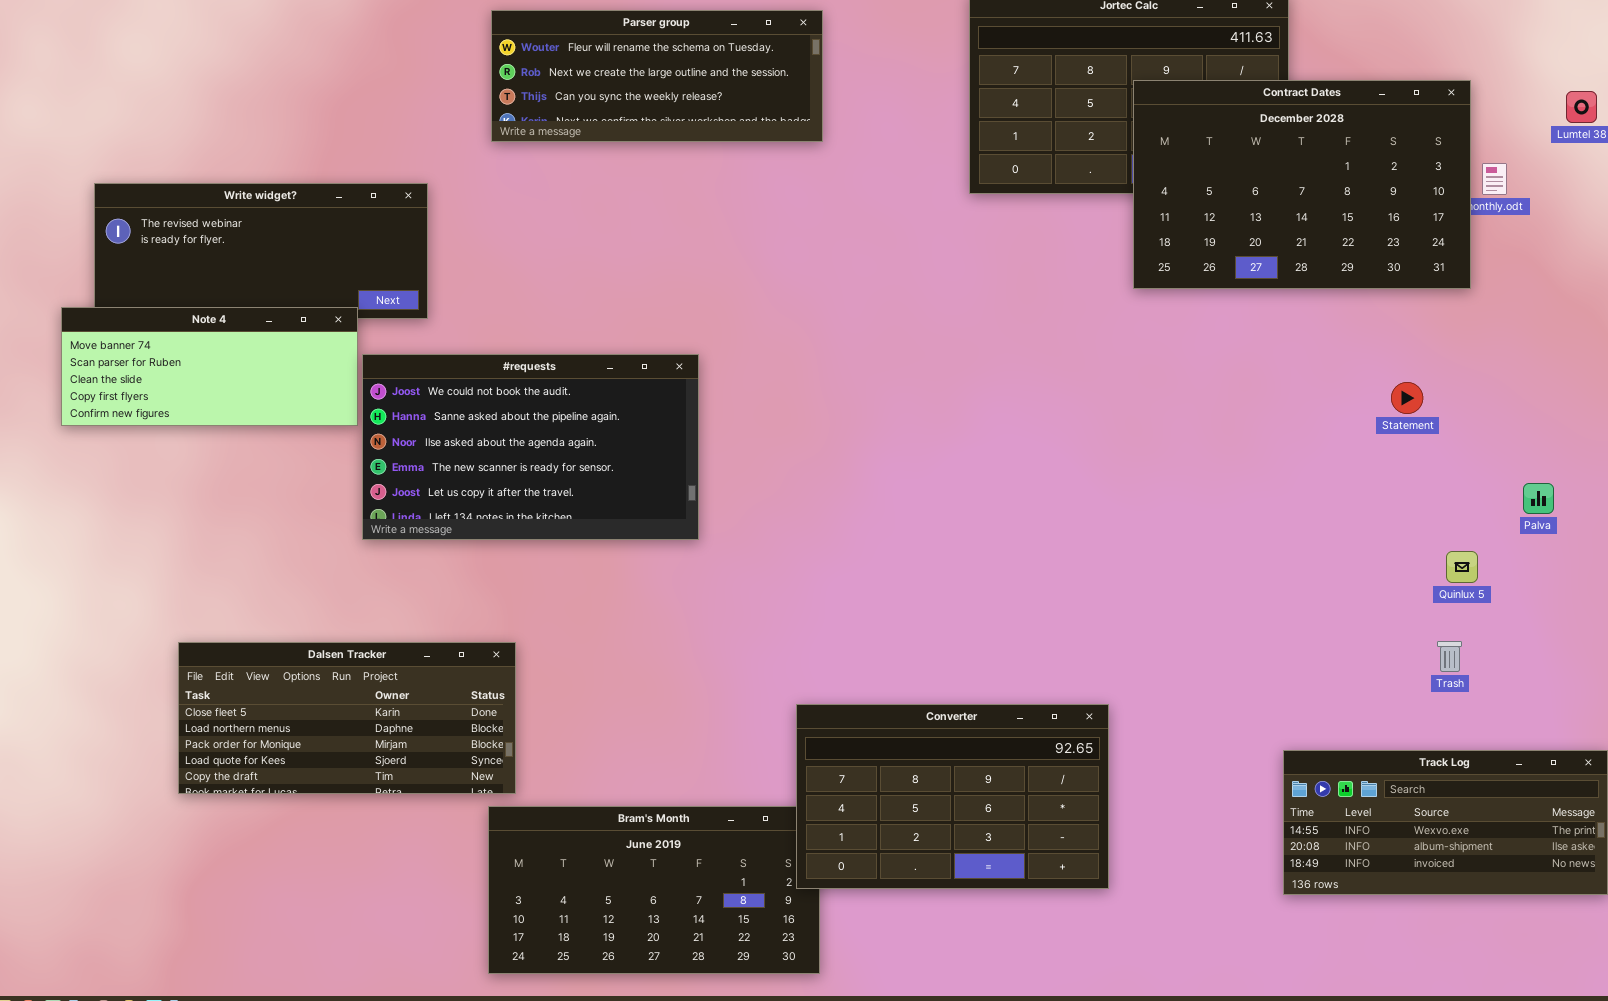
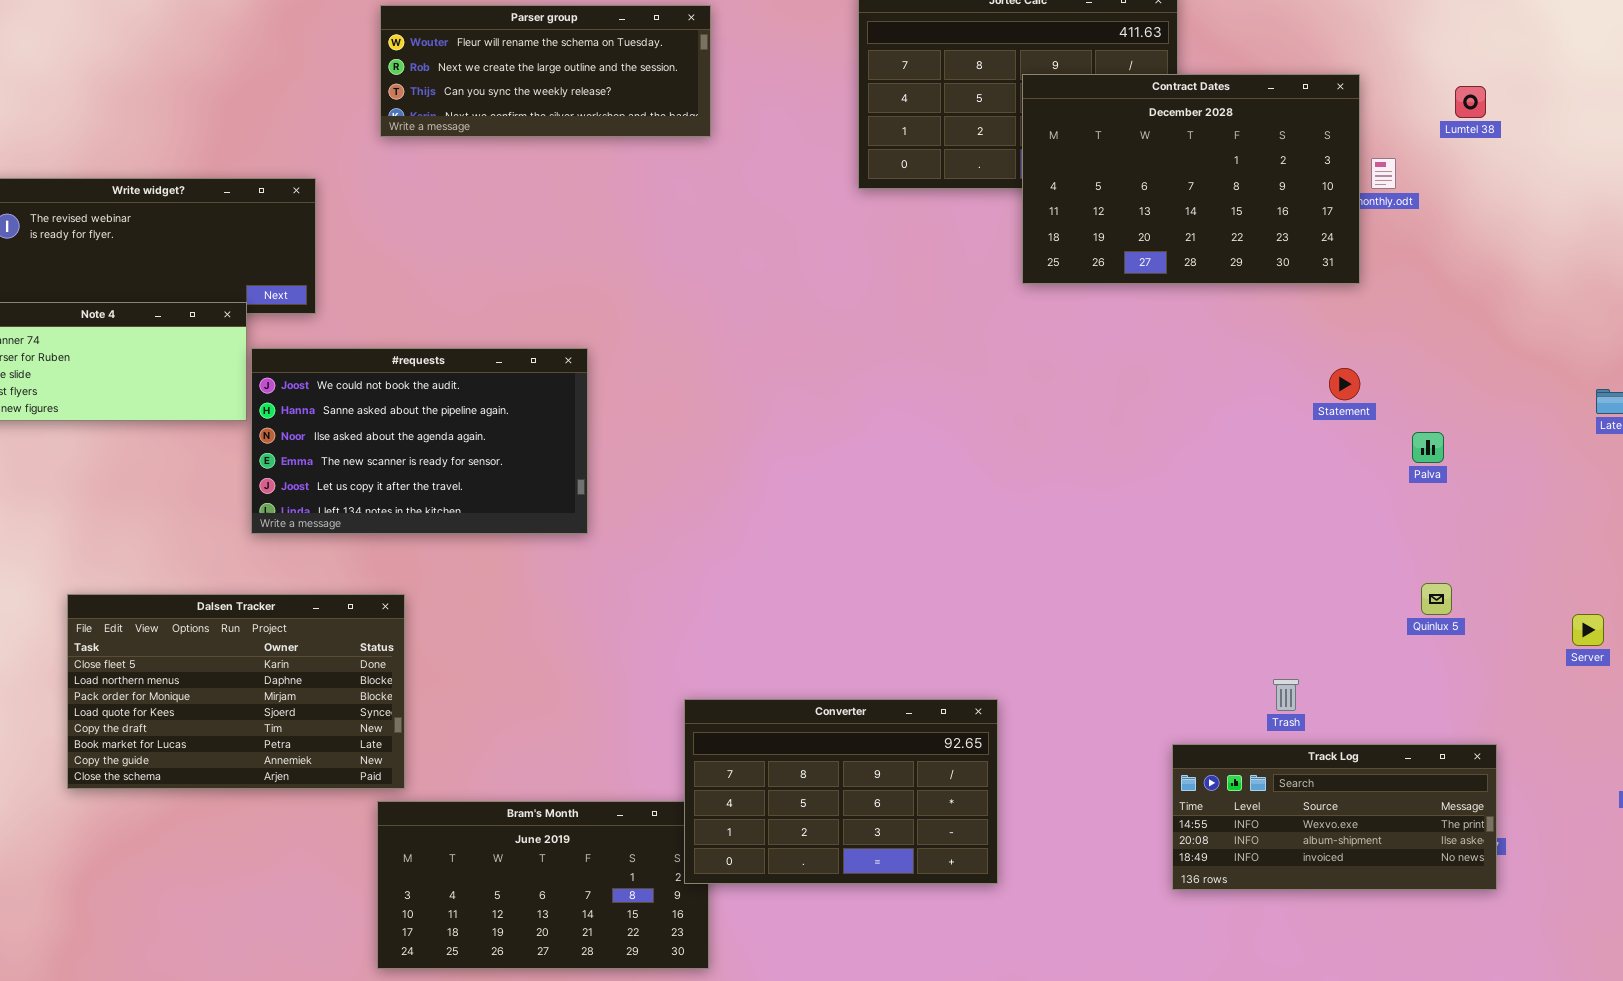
Statement: [1391,382,1423,414] -> [1329,368,1360,400], moved
Palva: [1523,483,1554,514] -> [1412,432,1444,463], moved
Quinlux 5: [1446,551,1478,583] -> [1421,583,1452,615], moved
Trash: [1437,641,1462,672] -> [1273,679,1299,711], moved
Dalsen Tracker: [178,642,516,794] -> [67,594,405,789], resized

